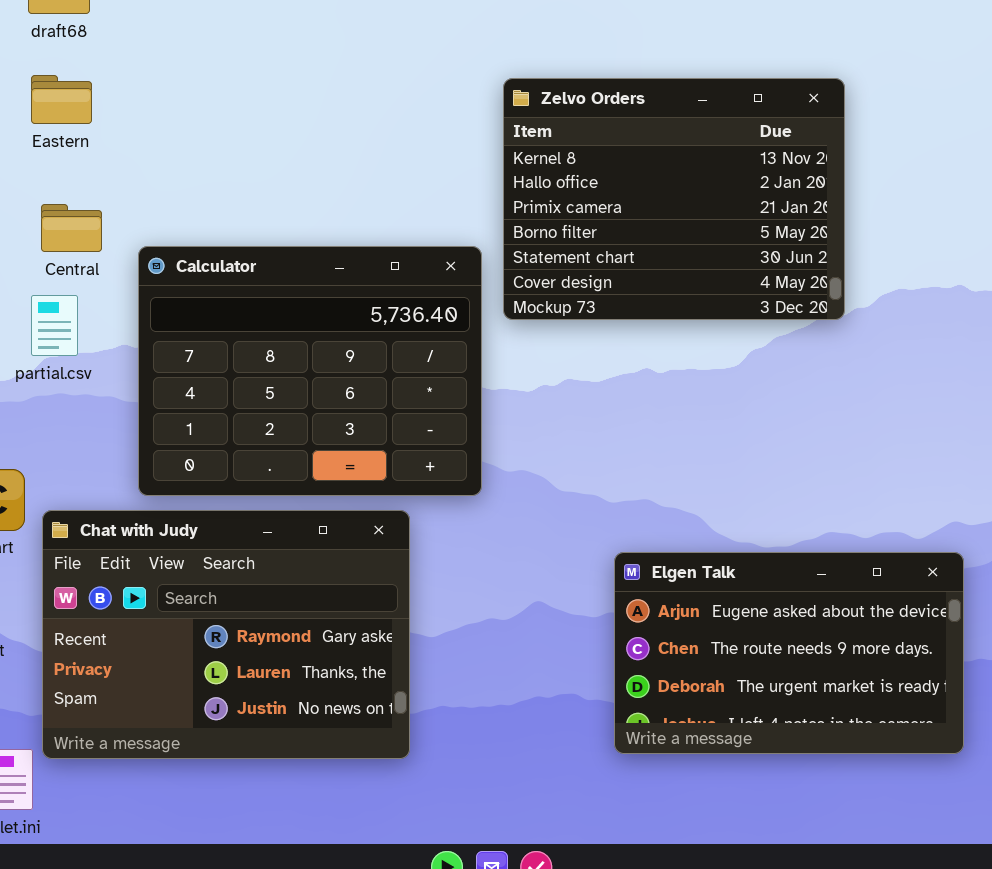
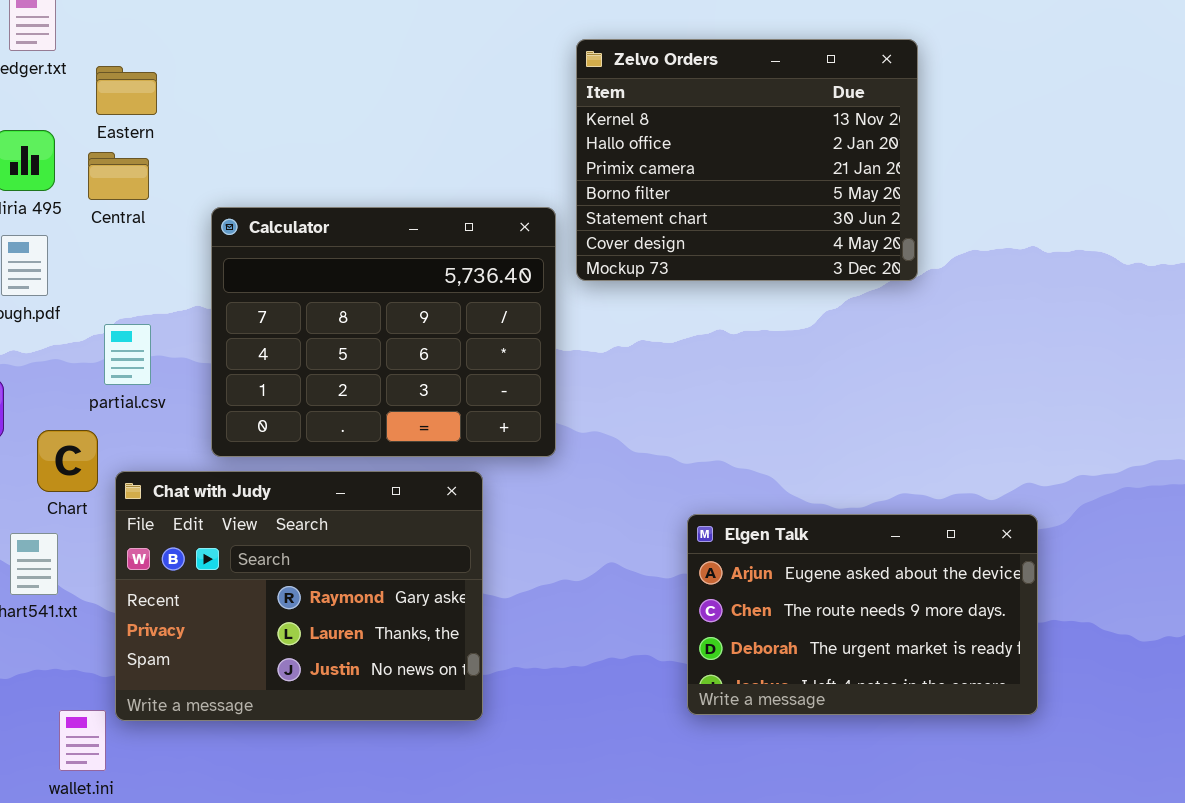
Eastern: [31,75,92,124] -> [96,66,157,115], moved
Central: [41,204,102,252] -> [88,152,149,200], moved
partial.csv: [31,295,78,356] -> [104,324,151,385], moved

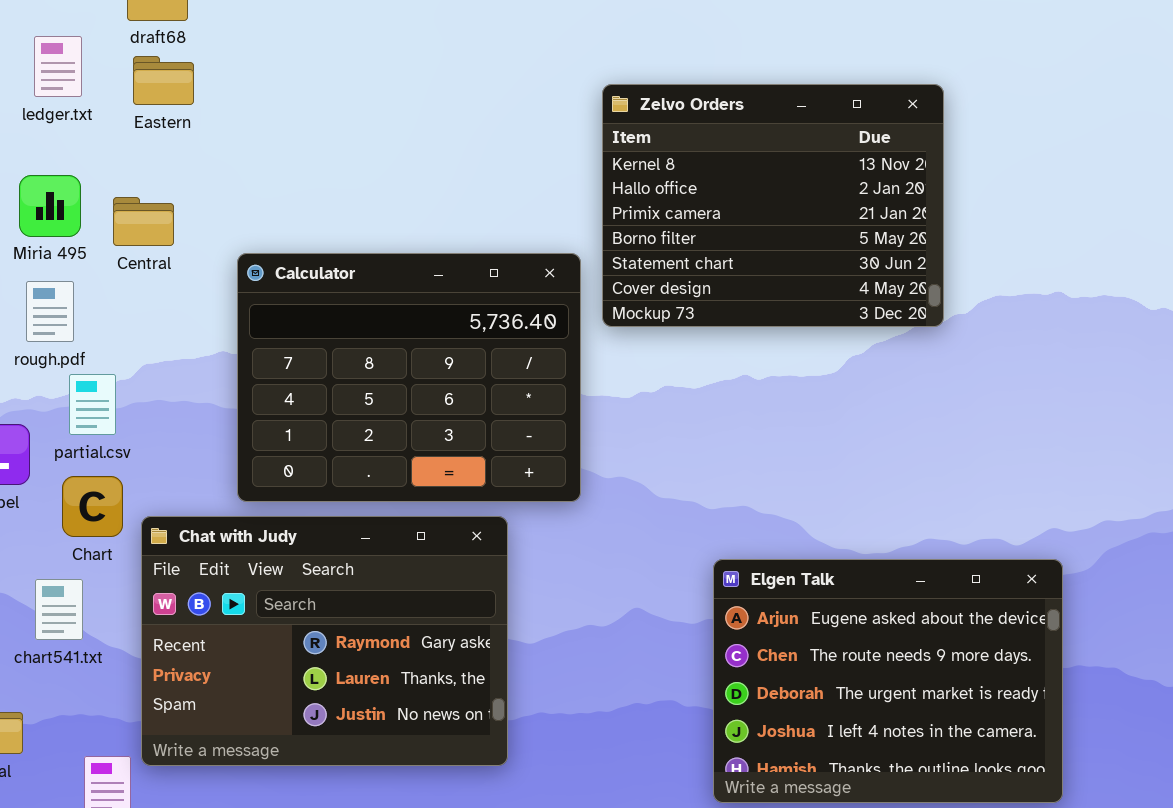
Eastern: [96,66,157,115] -> [133,56,194,105], moved
partial.csv: [104,324,151,385] -> [69,374,116,435], moved
Elgen Talk: [687,514,1038,715] -> [713,559,1063,803], resized

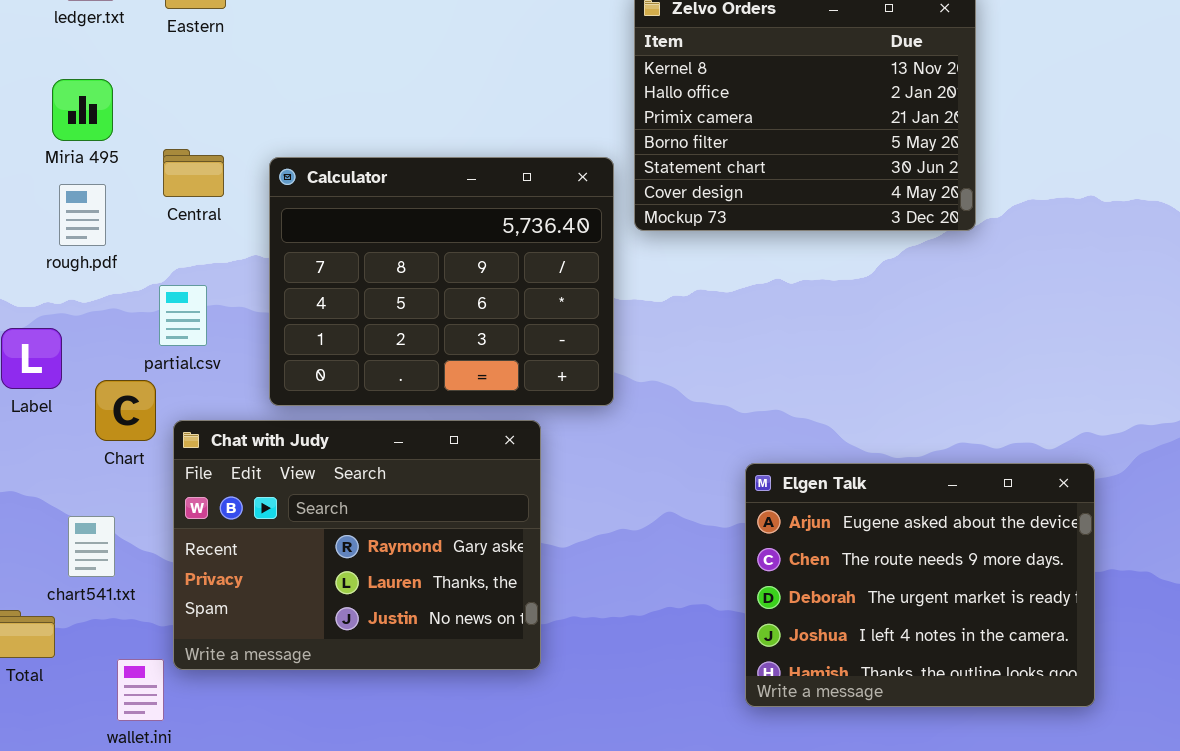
Central: [113,197,174,246] -> [163,149,224,197], moved
partial.csv: [69,374,116,435] -> [159,285,207,346], moved
chart541.txt: [35,579,83,640] -> [68,516,115,577], moved

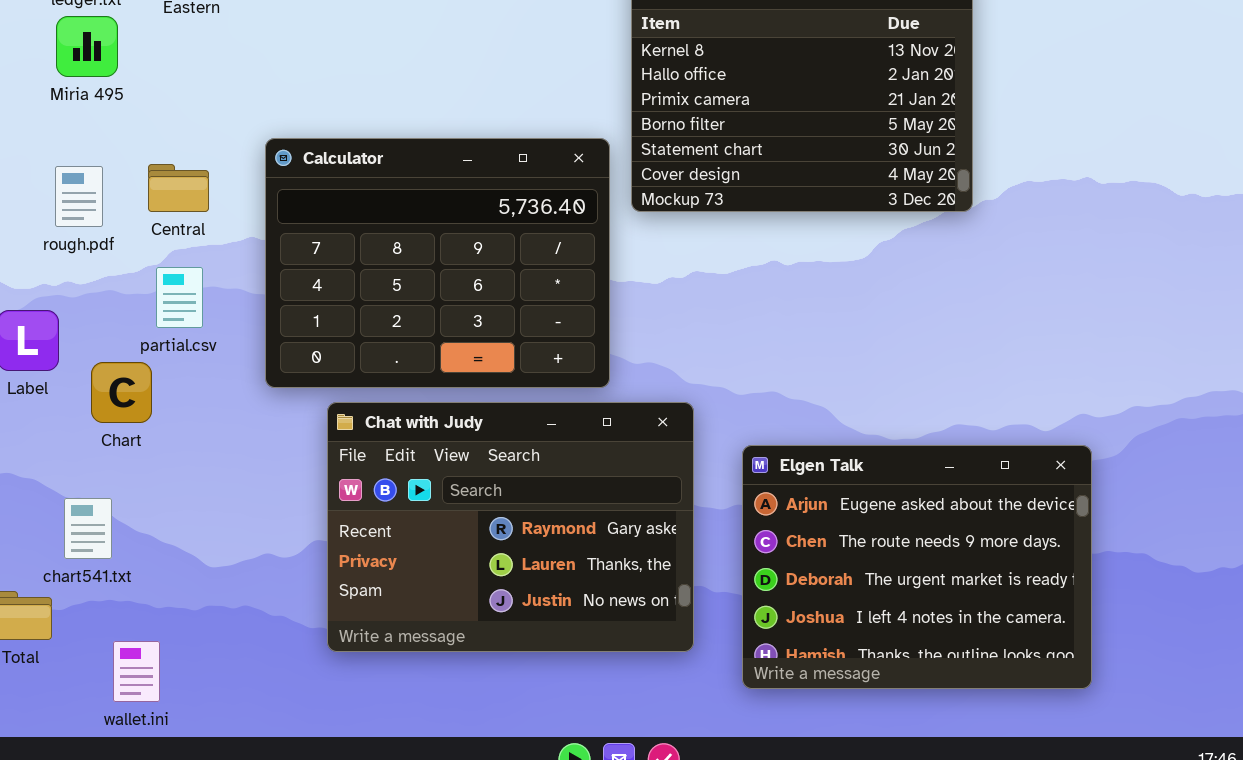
Miria 495: [52,79,113,141] -> [56,16,118,77], moved
Central: [163,149,224,197] -> [148,164,209,212], moved
Chat with Judy: [173,420,541,670] -> [327,402,694,652], moved

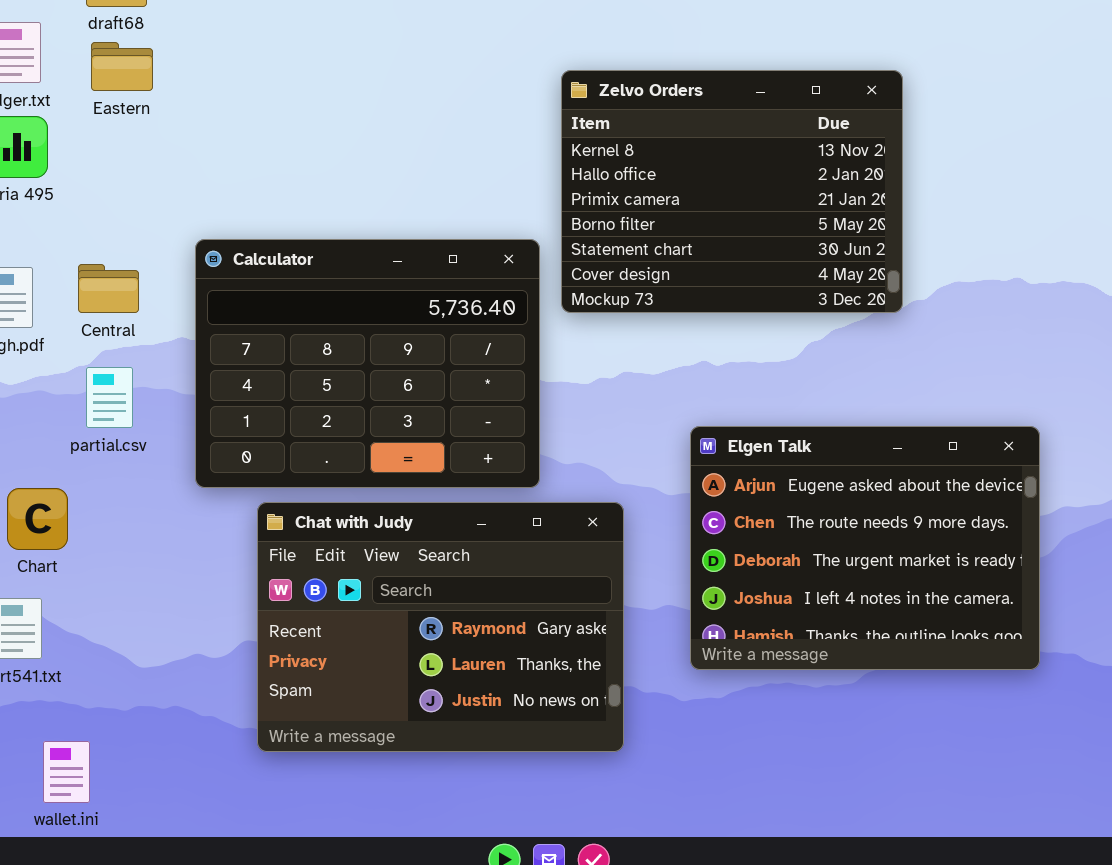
Chart: [91,362,152,423] -> [7,488,68,550], moved
Elgen Talk: [742,445,1092,689] -> [690,426,1040,670], moved

